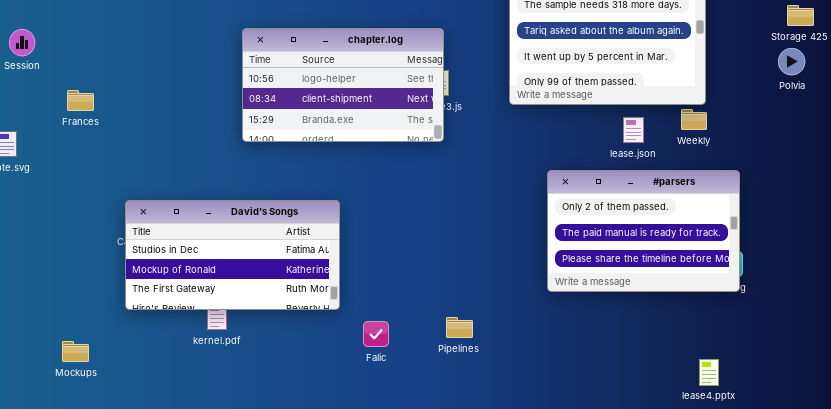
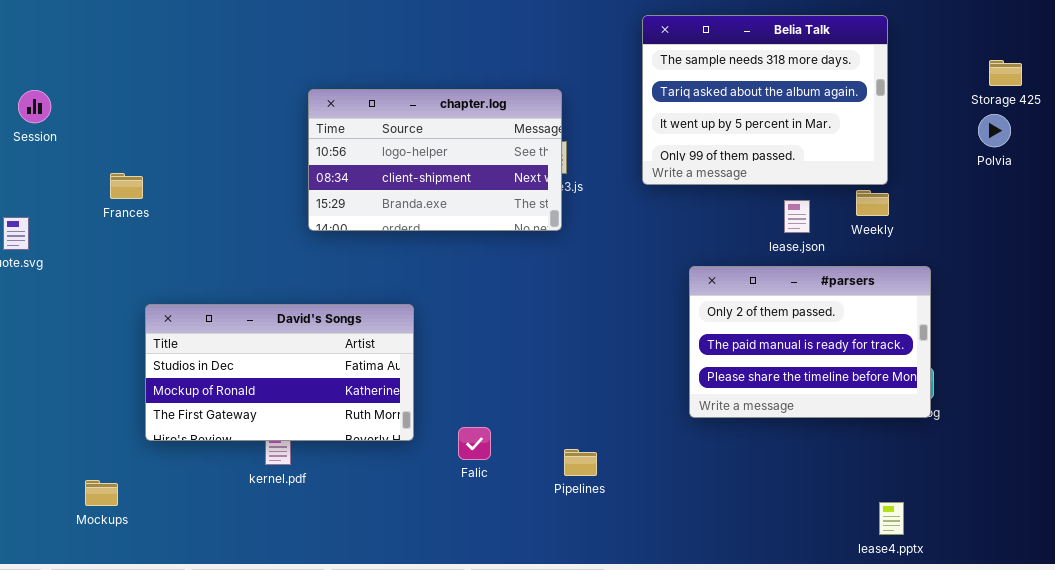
Frances: [67,90,94,111] -> [110,173,143,199], moved
David's Songs: [125,200,340,310] -> [145,304,414,441], moved
Falic: [363,321,389,347] -> [458,427,491,460], moved

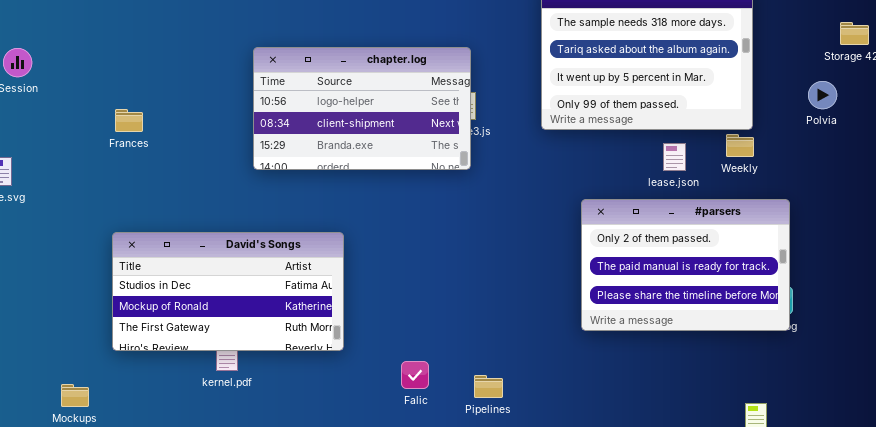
Polvia: [978,114,1011,147] -> [808,81,837,109], moved
Frances: [110,173,143,199] -> [115,109,143,132], moved
Falic: [458,427,491,460] -> [401,361,429,389], moved
Pipelines: [564,449,597,476] -> [474,375,503,398], moved

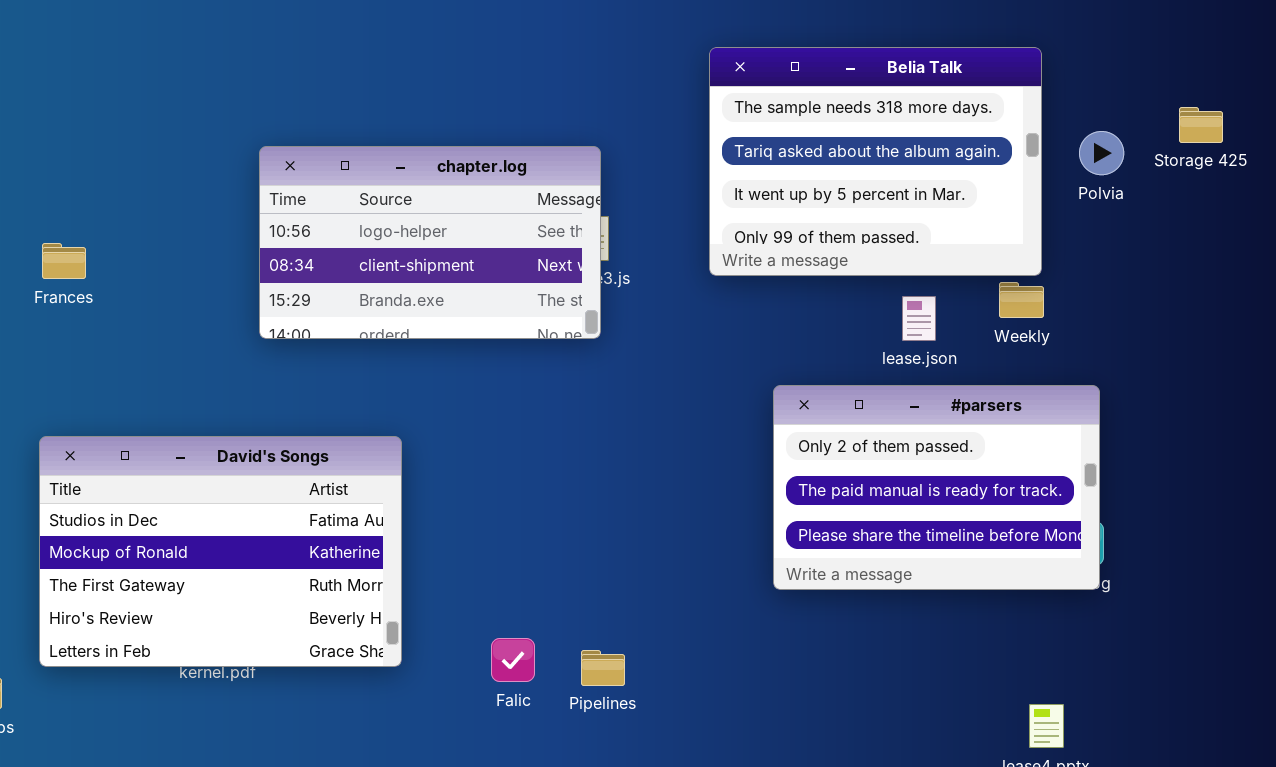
Polvia: [808,81,837,109] -> [1079,131,1124,175], moved
David's Songs: [112,232,344,351] -> [39,436,402,667], resized
Pipelines: [474,375,503,398] -> [581,650,625,686], moved

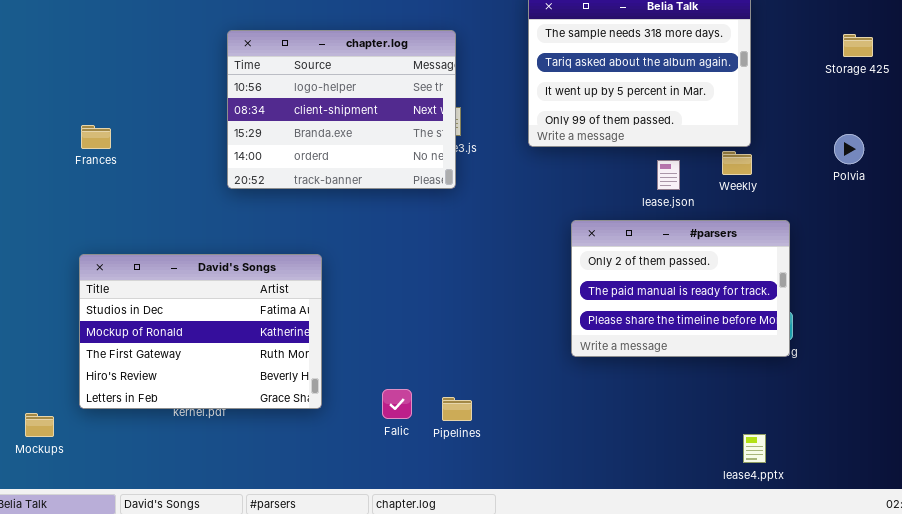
Polvia: [1079,131,1124,175] -> [834,134,864,164], moved
chapter.log: [259,146,601,339] -> [227,30,456,189], resized

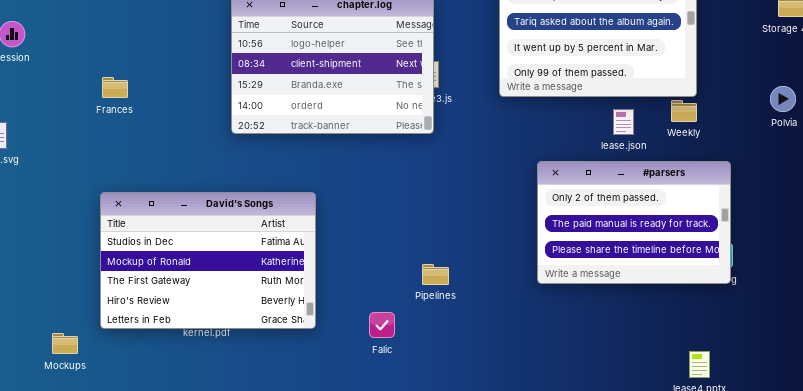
Pipelines: [442,397,472,421] -> [422,264,449,285], moved

